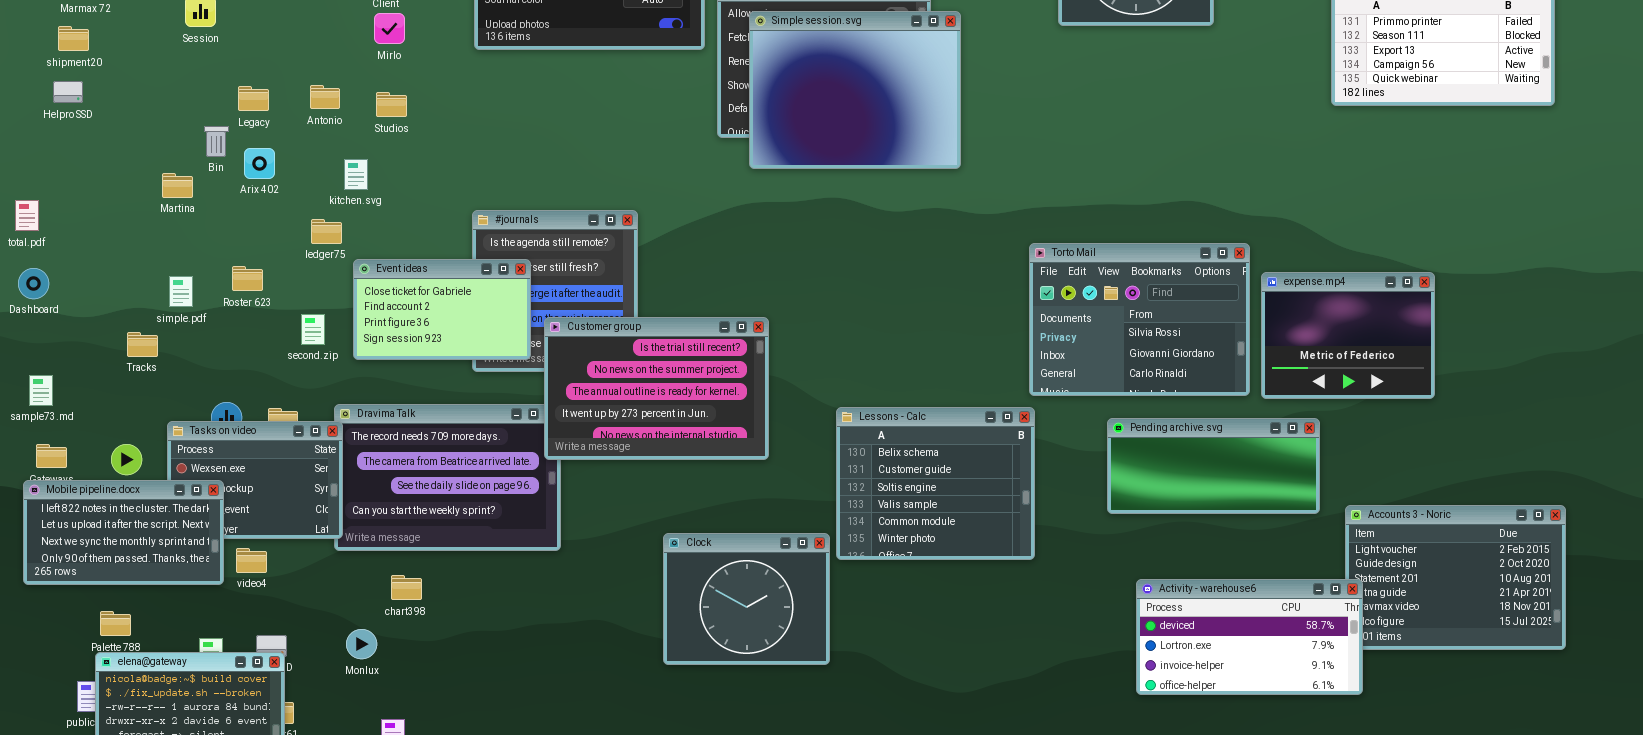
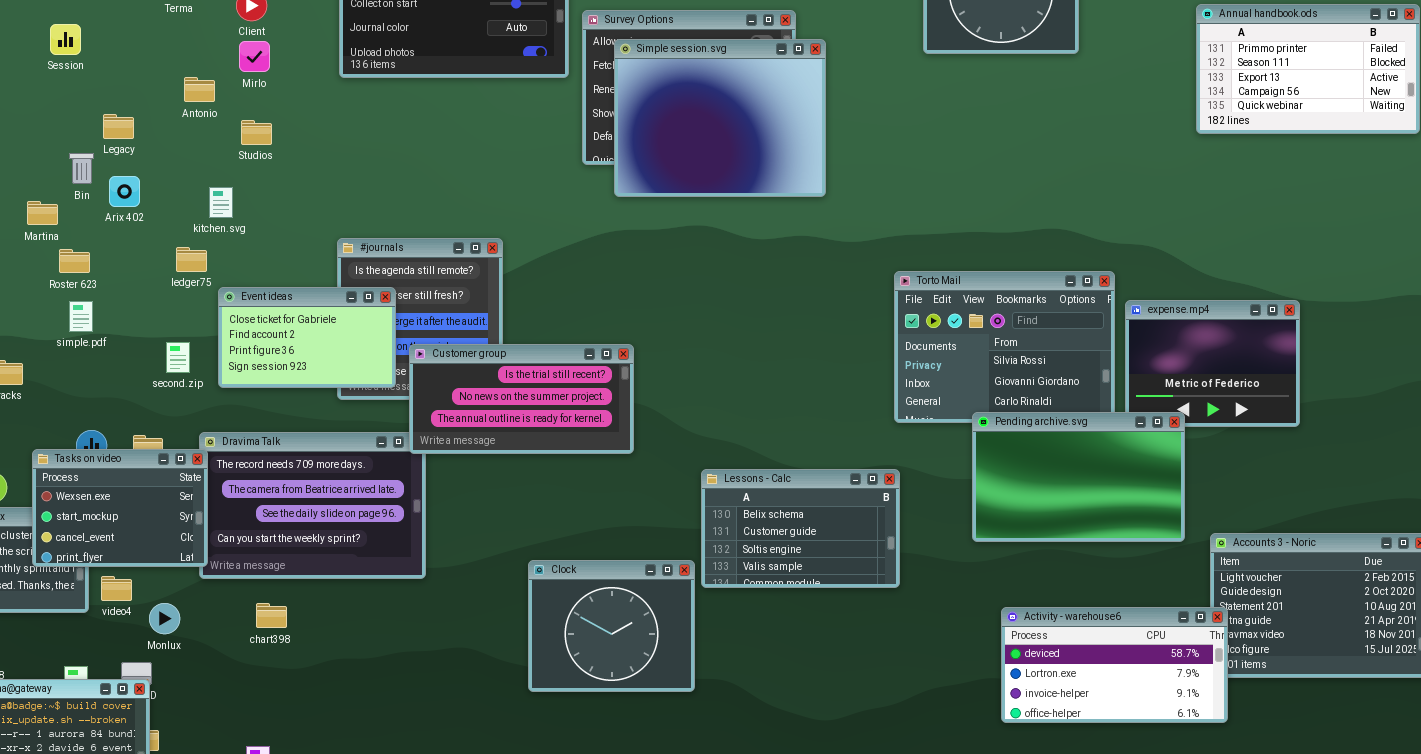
Antonio: [310,85,340,109] -> [184,77,215,102], moved
Roster 623: [232,266,263,291] -> [59,249,90,273], moved
simple.pdf: [169,276,193,307] -> [69,301,93,332], moved
Customer group: [544,317,769,460] -> [409,344,634,454], resized
Lessons - Calc: [836,407,1035,560] -> [701,469,900,588], resized
Pending archive.svg: [1107,418,1320,514] -> [972,412,1185,542], resized
Tasks on video: [167,421,343,539] -> [32,449,208,567], raised
Monlux: [346,629,377,659] -> [149,603,180,634], moved

